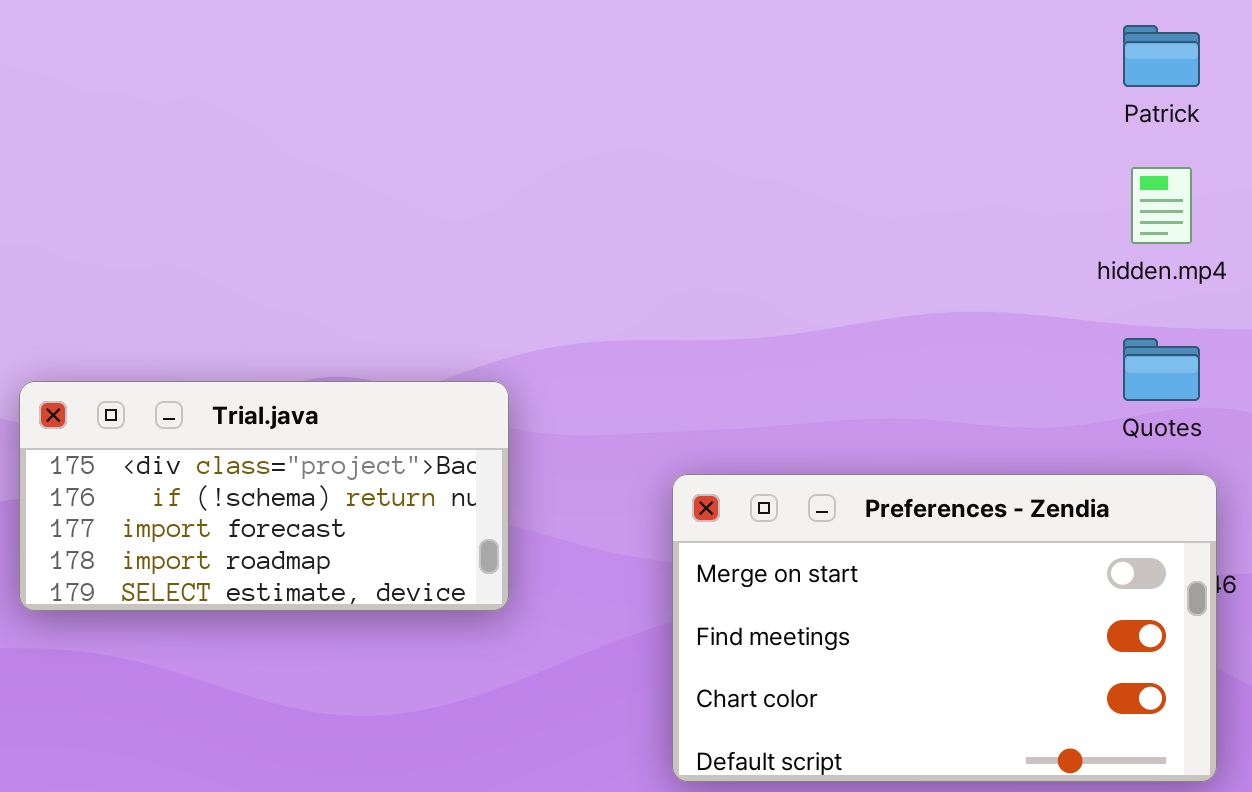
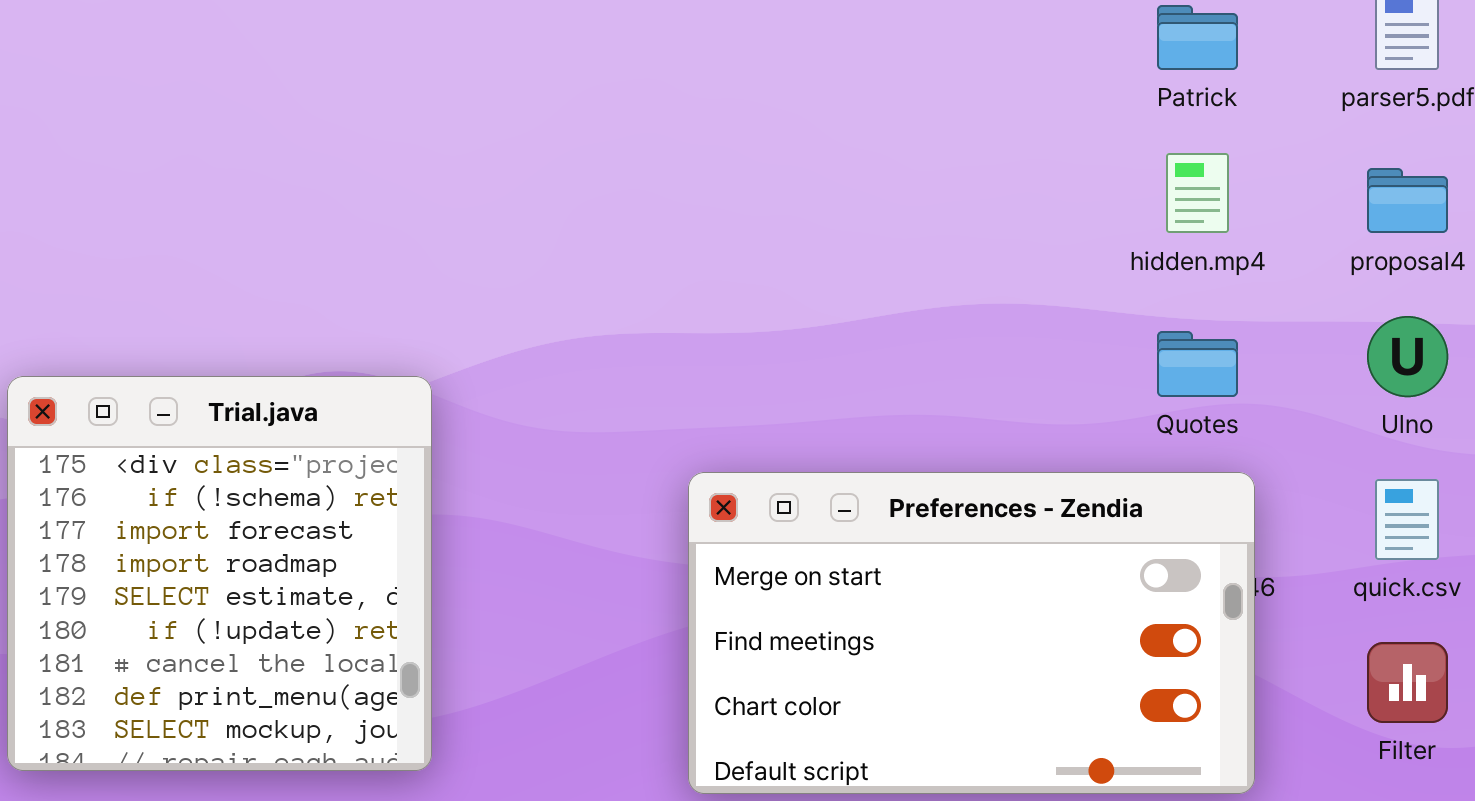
Trial.java: [19,381,509,611] -> [7,376,432,771], resized

